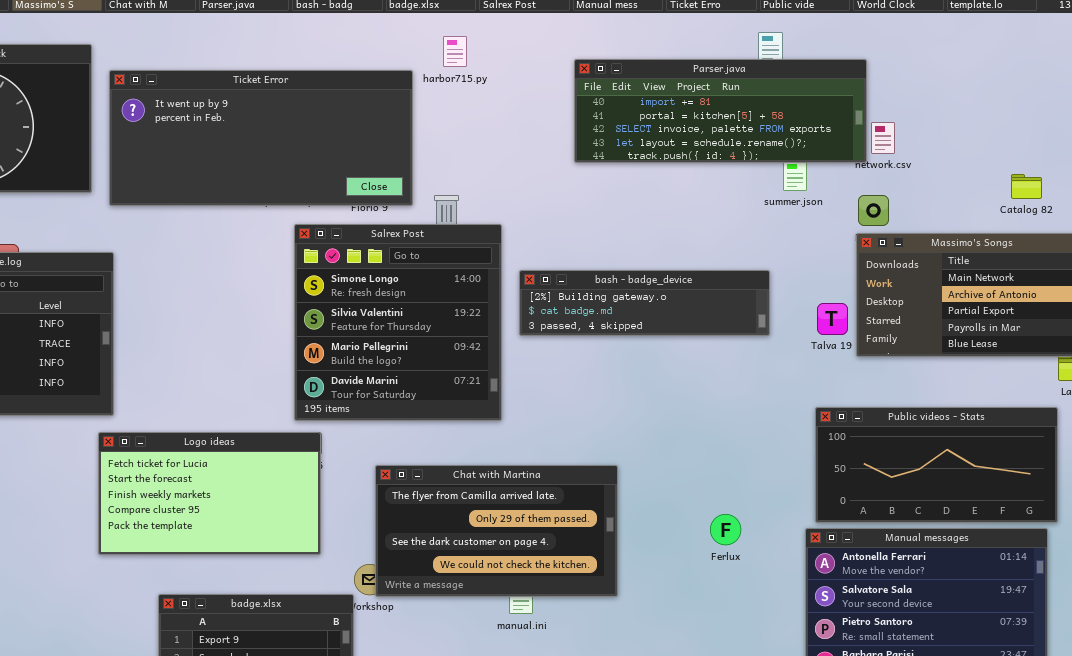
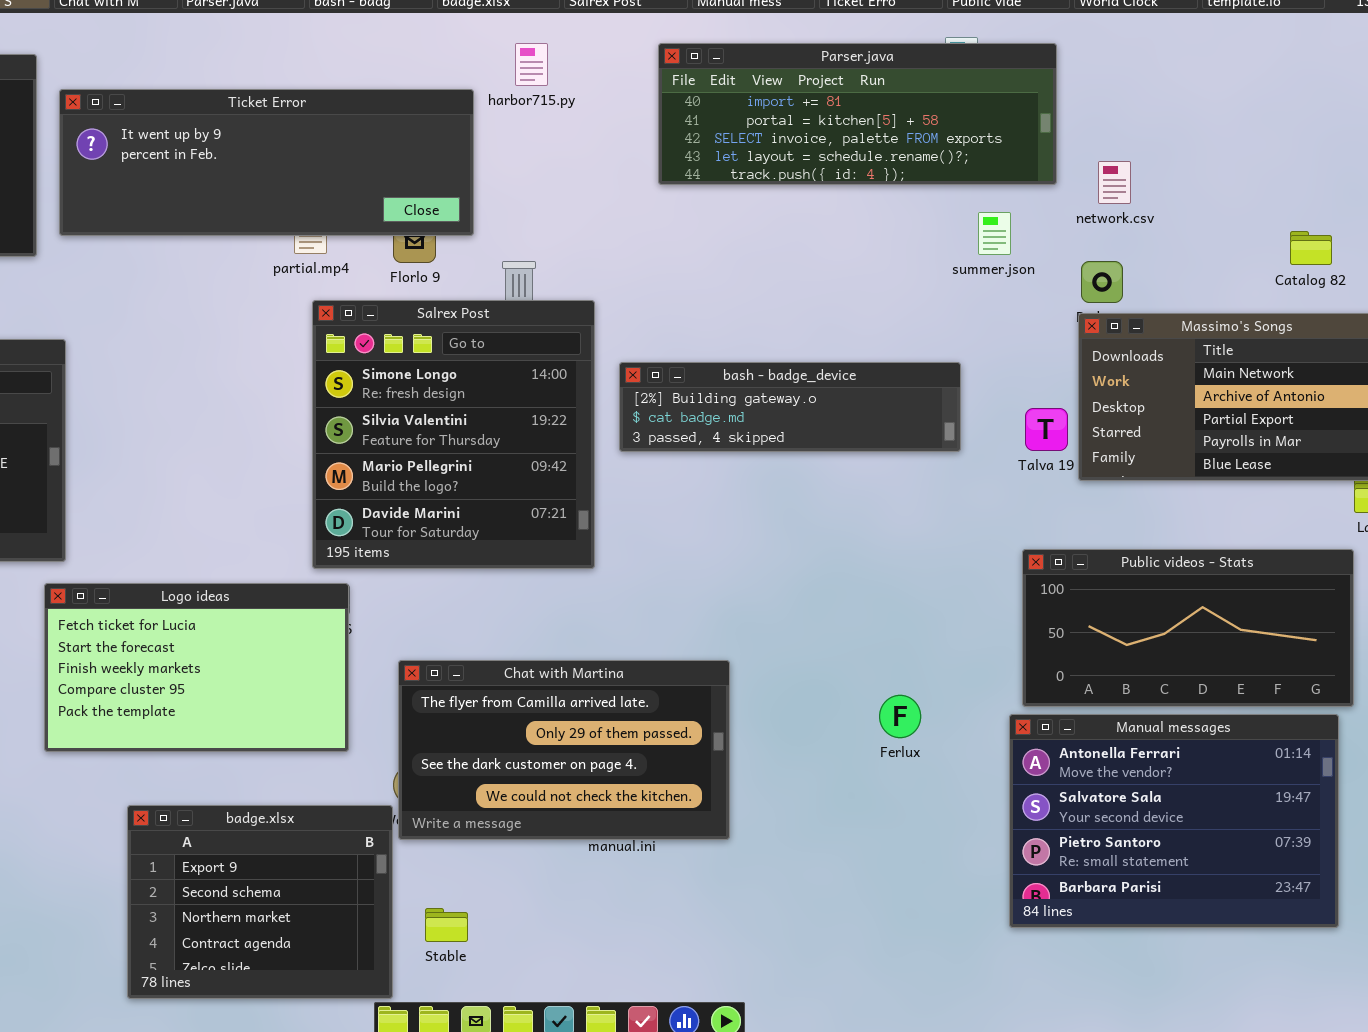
Parser.java: [574,59,867,163] -> [658,43,1057,185], moved
Ticket Error: [109,70,413,206] -> [59,89,474,236], resized
Chat with Martina: [375,465,618,597] -> [398,660,730,840], moved

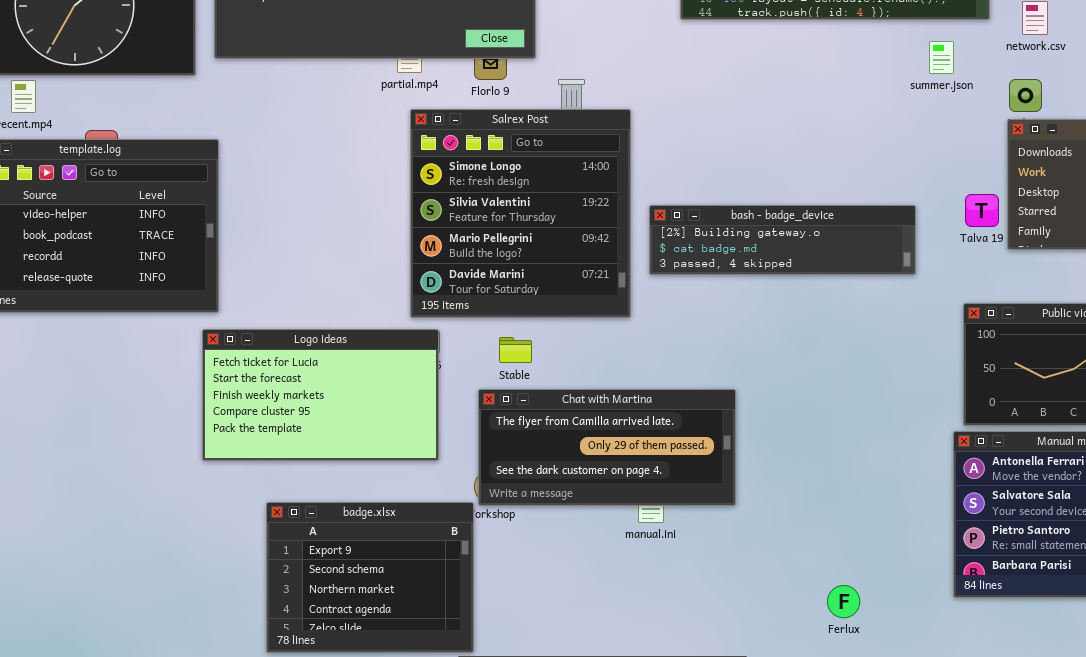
bash - badge_device: [619,362,961,452] -> [649,205,916,275], moved
Chat with Martina: [398,660,730,840] -> [478,389,736,506], resized
Ferlux: [879,695,921,738] -> [827,585,860,618], moved
Stable: [425,908,468,942] -> [499,337,532,363], moved

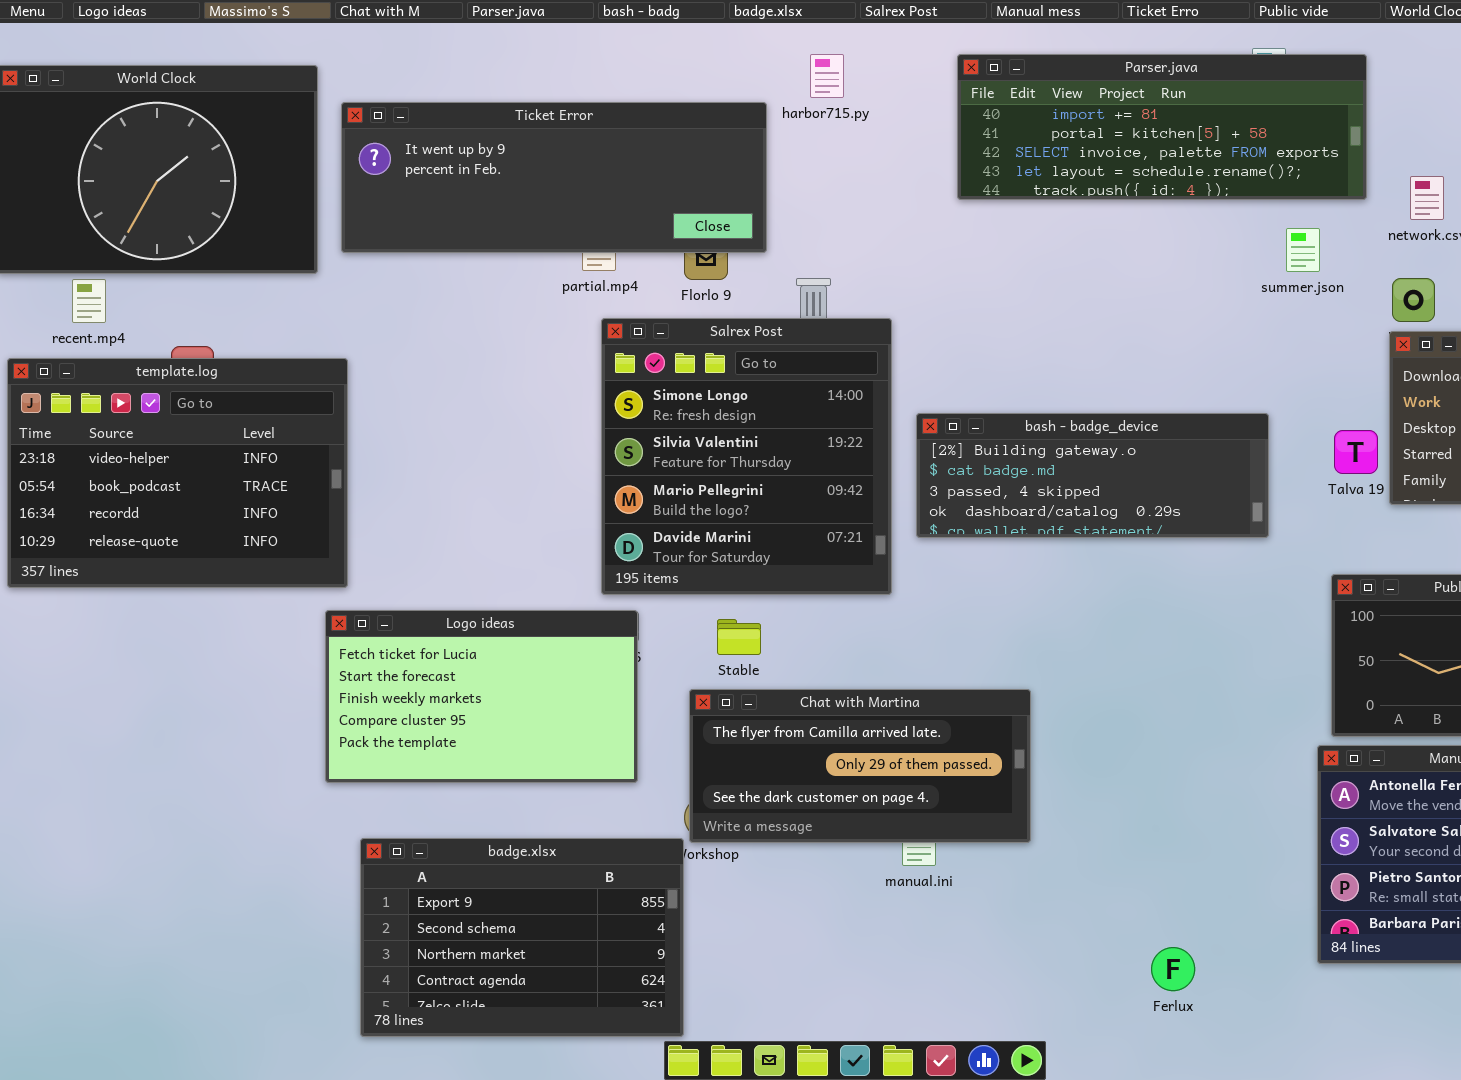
bash - badge_device: [649,205,916,275] -> [916,413,1269,538], resized
badge.xlsx: [266,502,474,653] -> [360,838,684,1037], resized

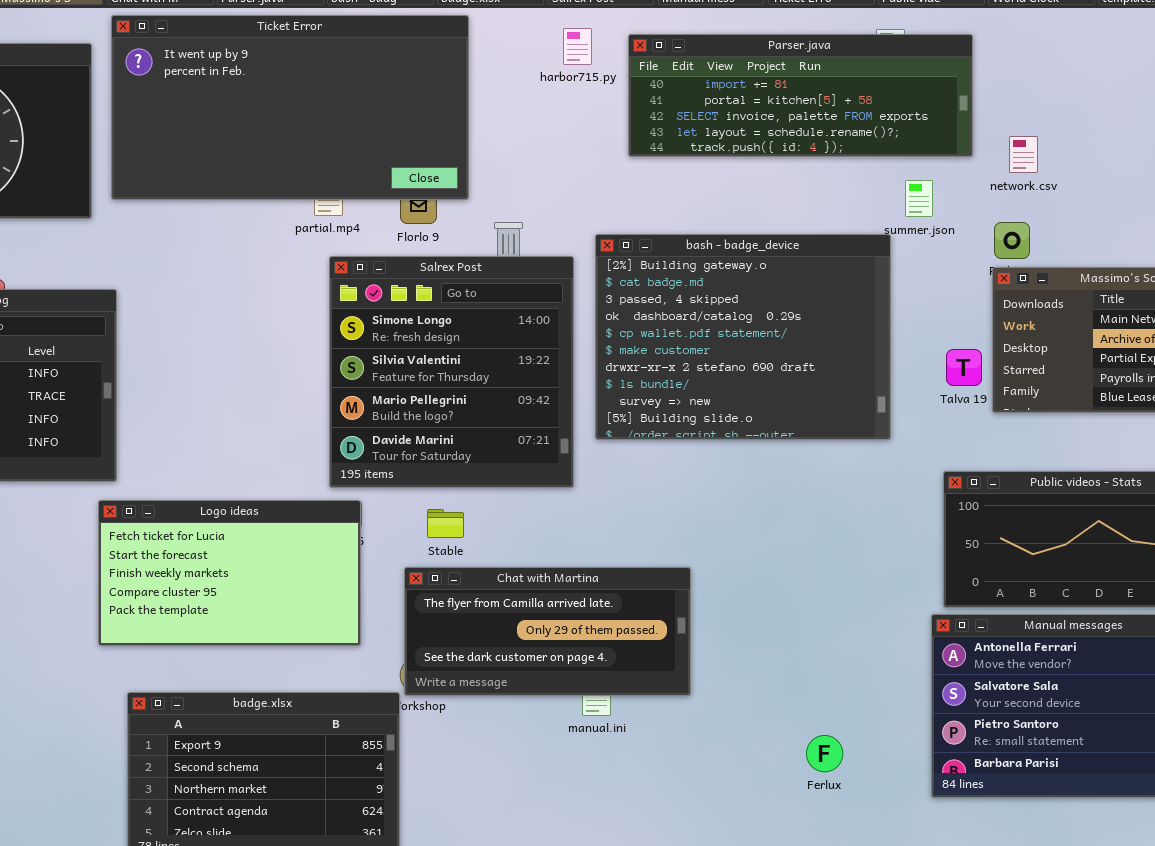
harbor715.py: [810,54,844,98] -> [563,28,592,65], moved
Ticket Error: [341,102,767,253] -> [111,15,469,200], resized
bash - badge_device: [916,413,1269,538] -> [595,234,891,440], resized
Ferlux: [1151,947,1195,991] -> [806,735,843,772], moved

